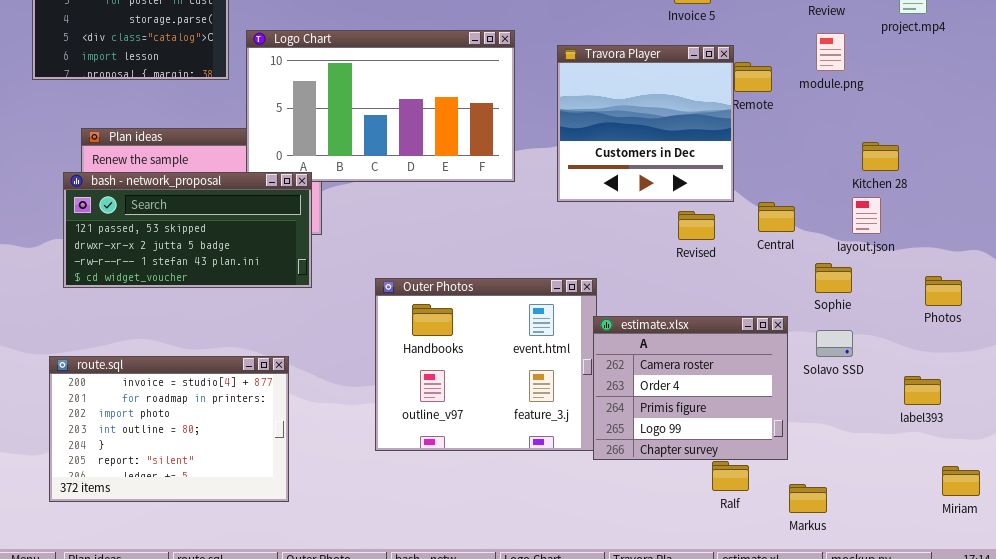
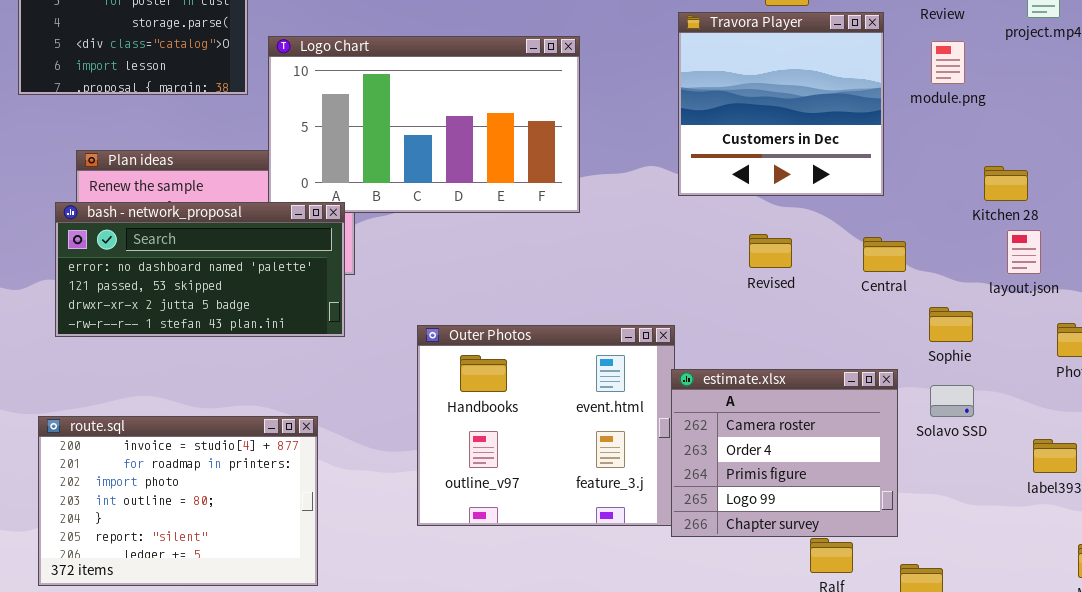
Travora Player: [557,45,734,202] -> [678,12,884,196], moved
bash - network_proposal: [63,172,312,288] -> [55,202,345,337], scrolled up 1 row
layout.json: [852,197,881,234] -> [1007,230,1041,274], moved
Revised: [678,211,715,240] -> [749,234,792,268], moved

